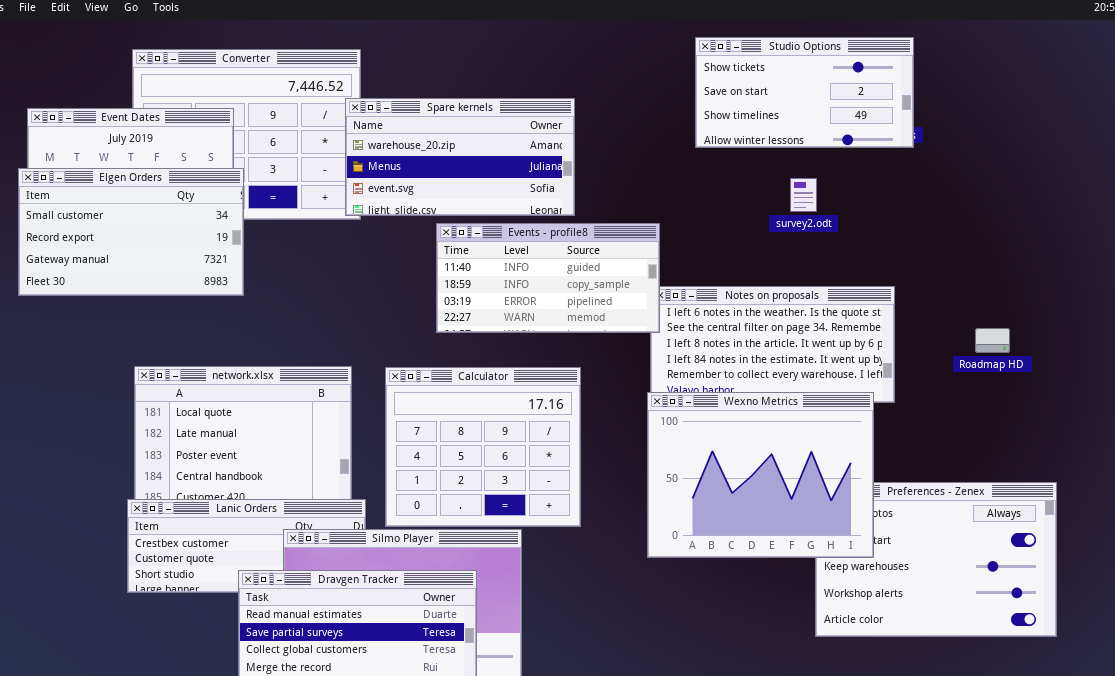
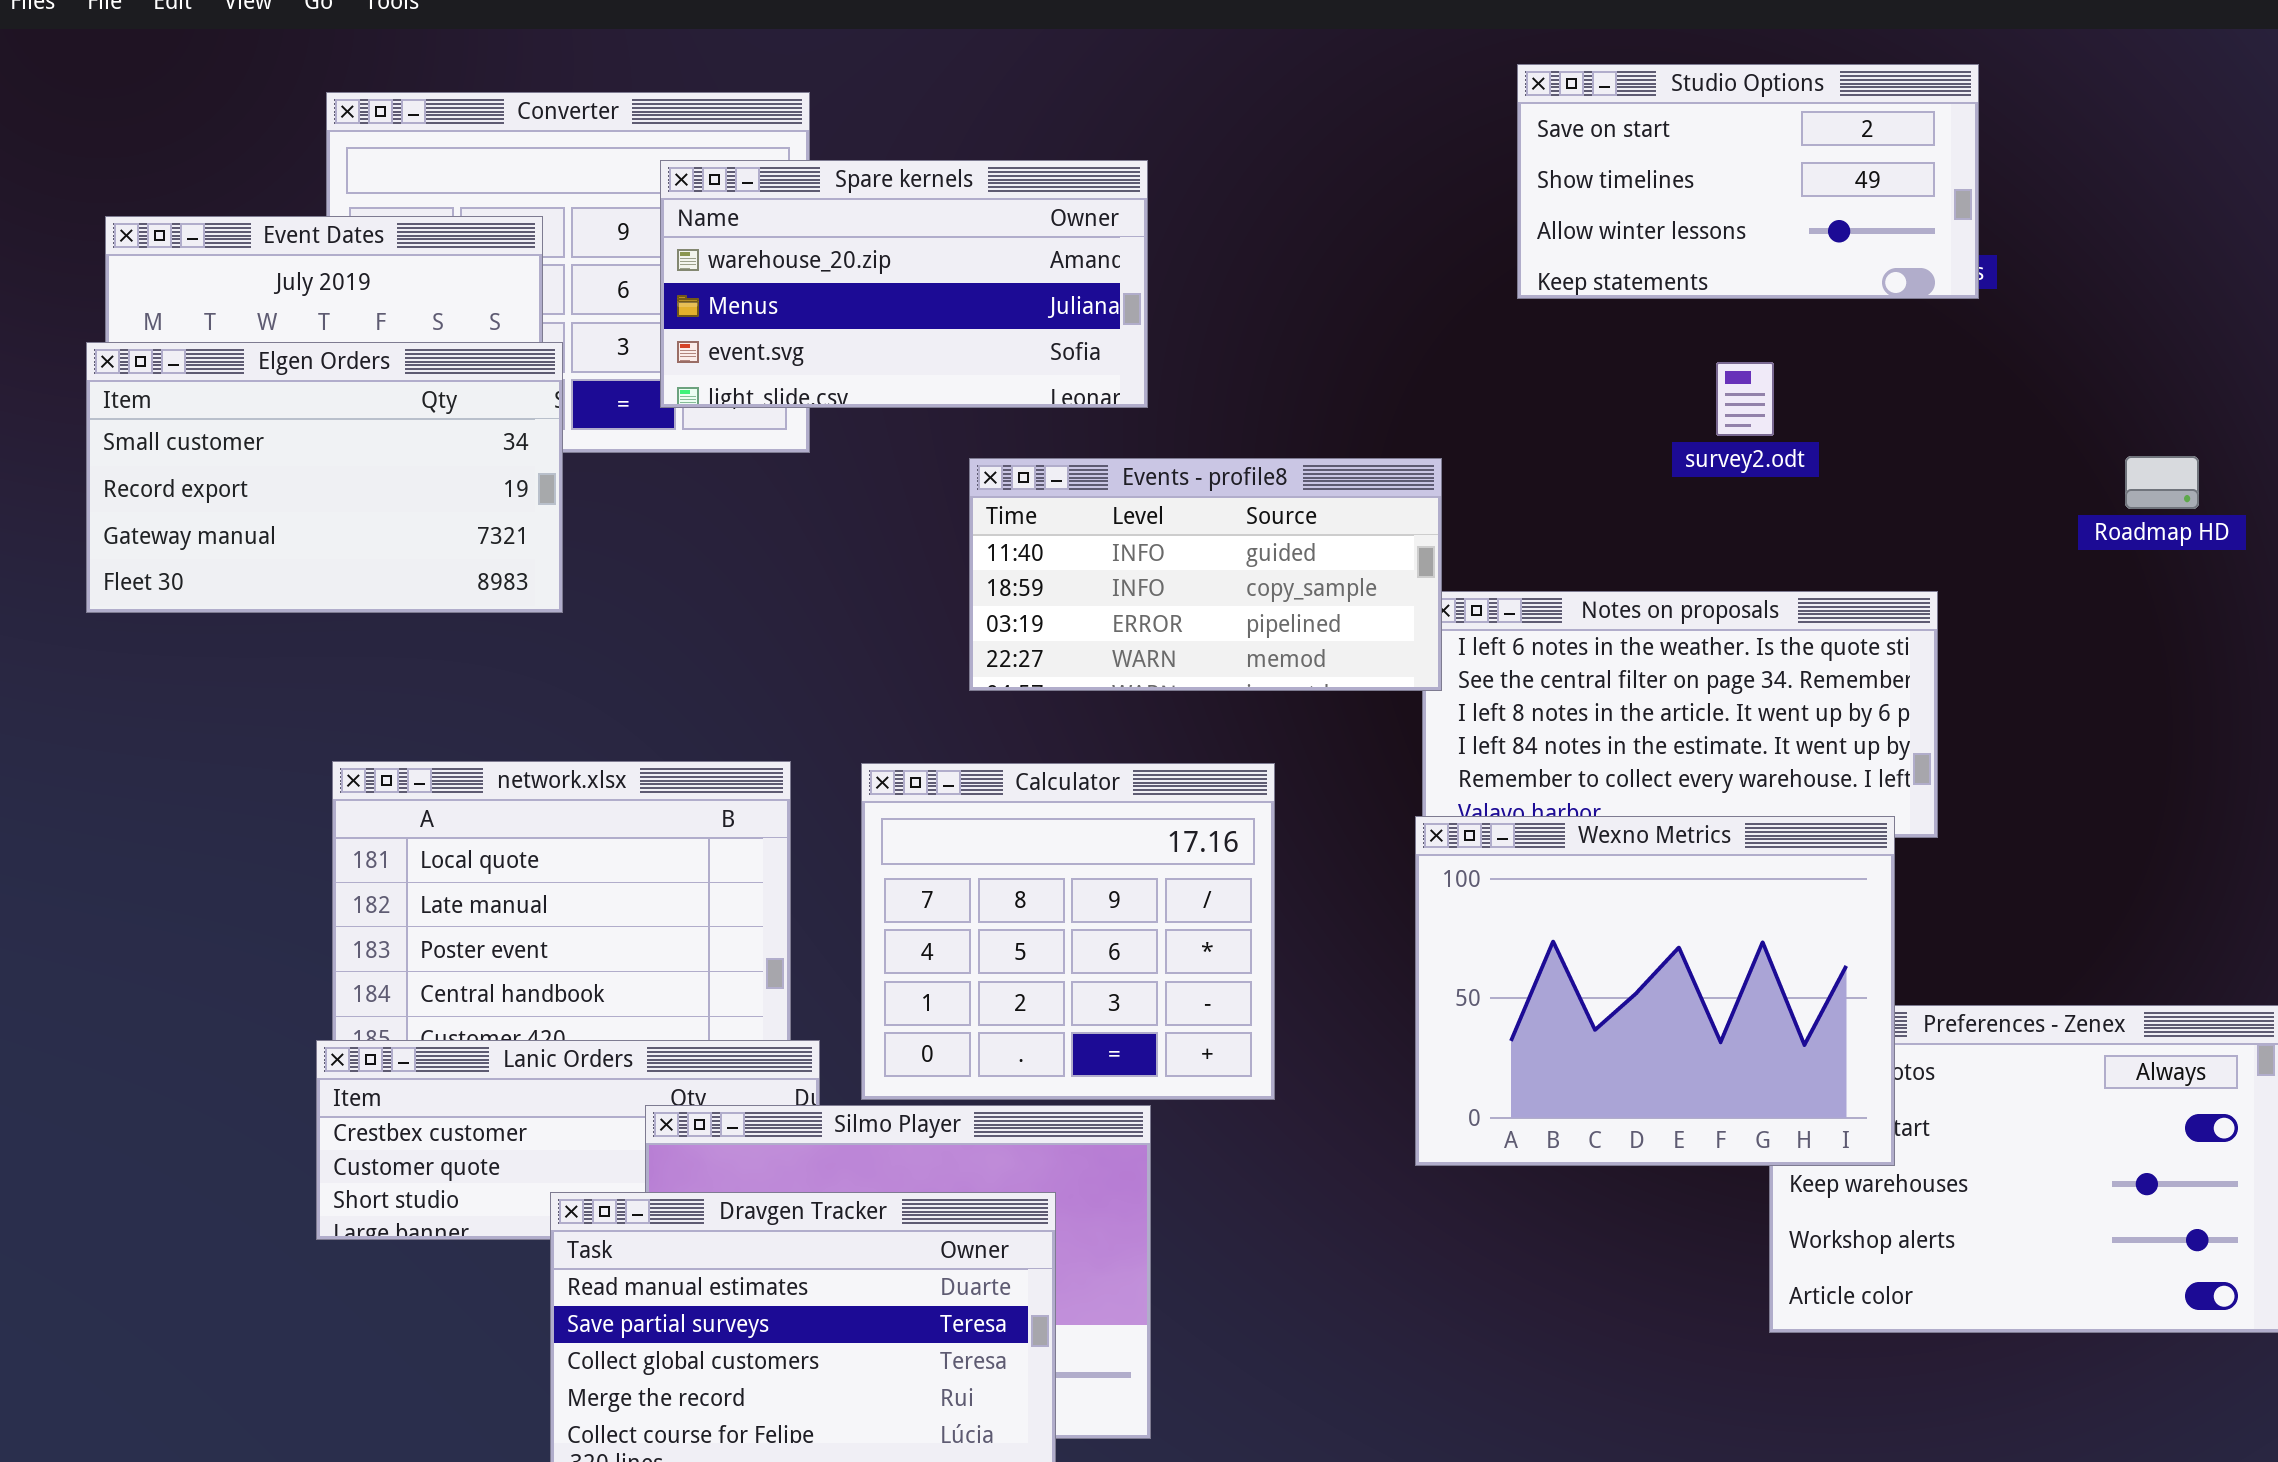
Studio Options: [695,37,914,148] -> [1517,64,1979,299], scrolled down 1 row
Spare kernels: [345,98,575,216] -> [660,160,1148,408], moved
Roadmap HD: [975,328,1010,353] -> [2125,456,2199,509], moved

